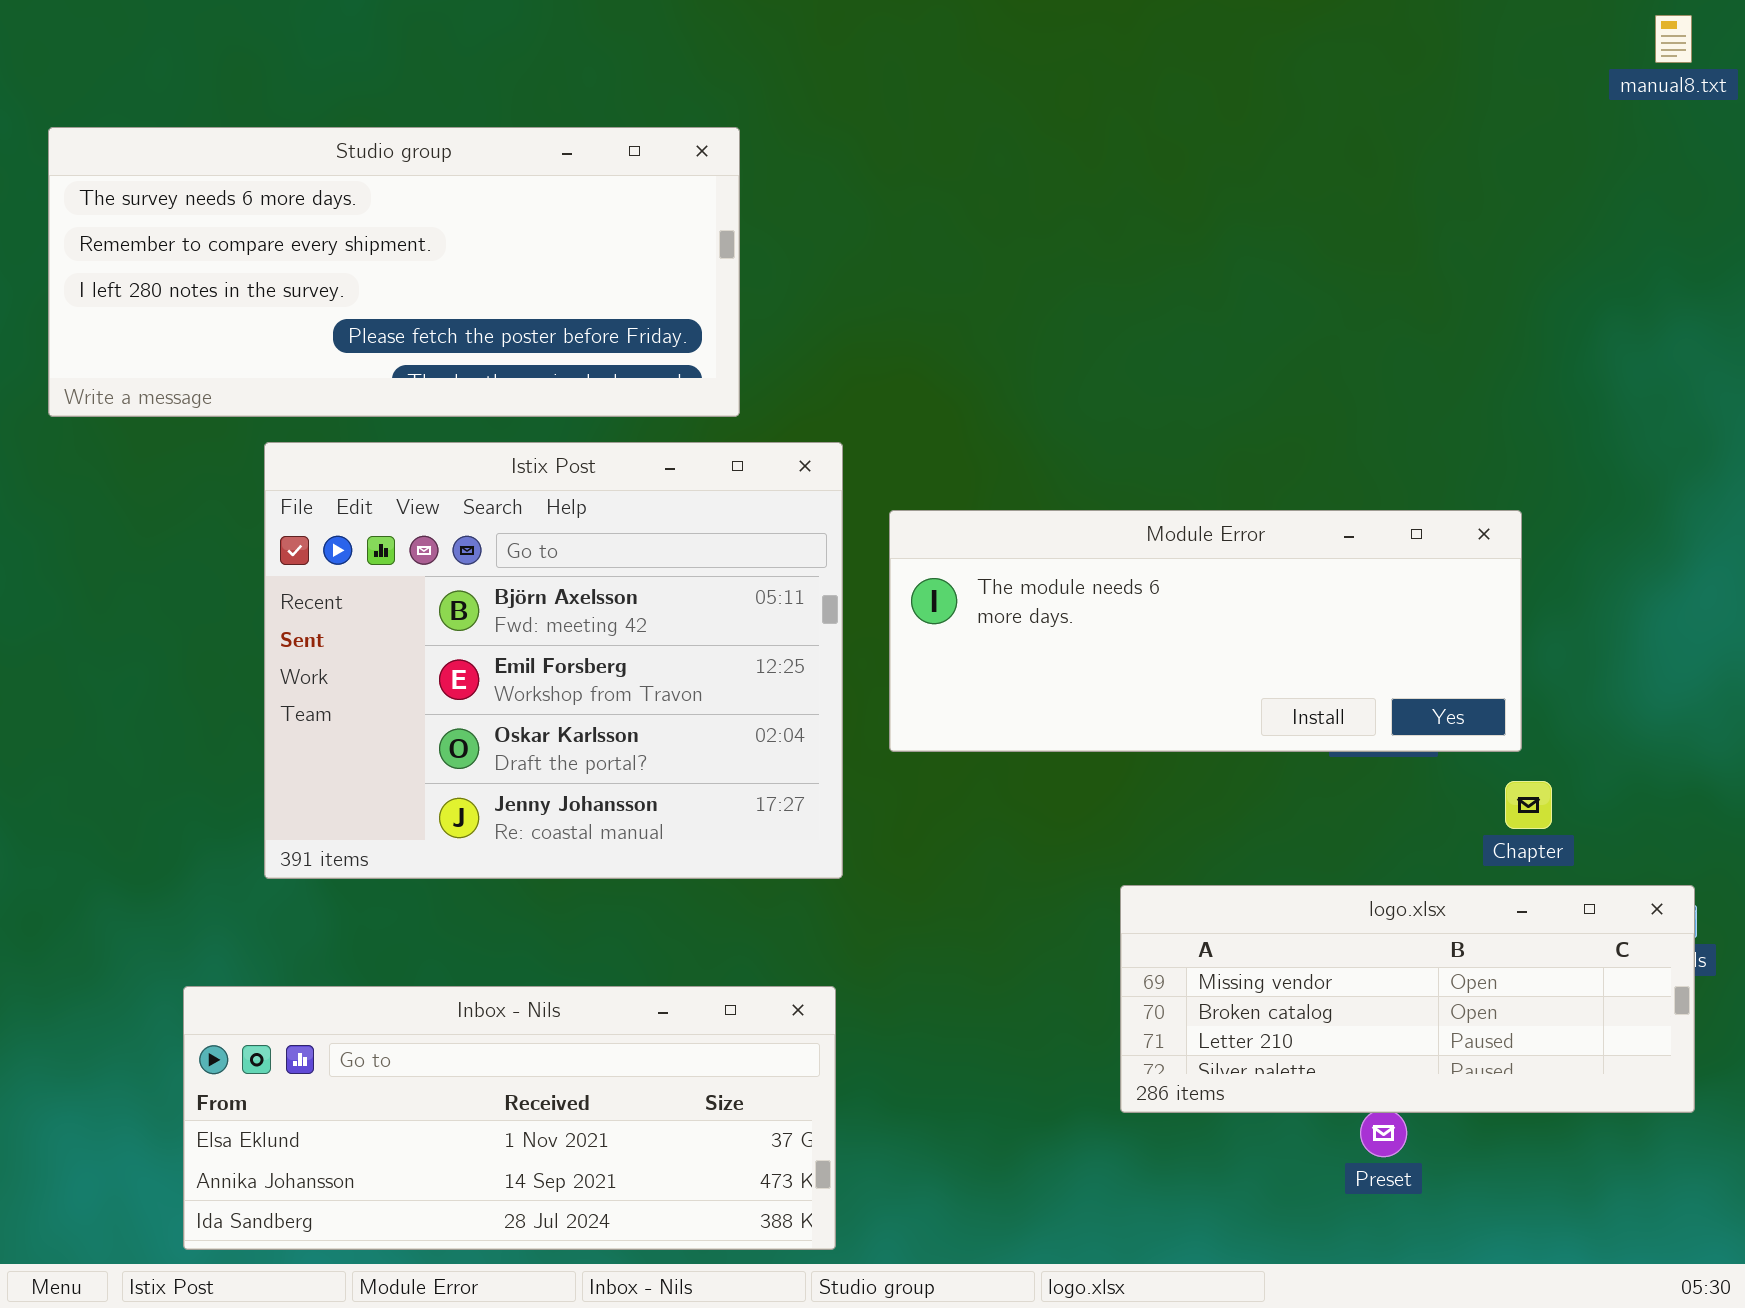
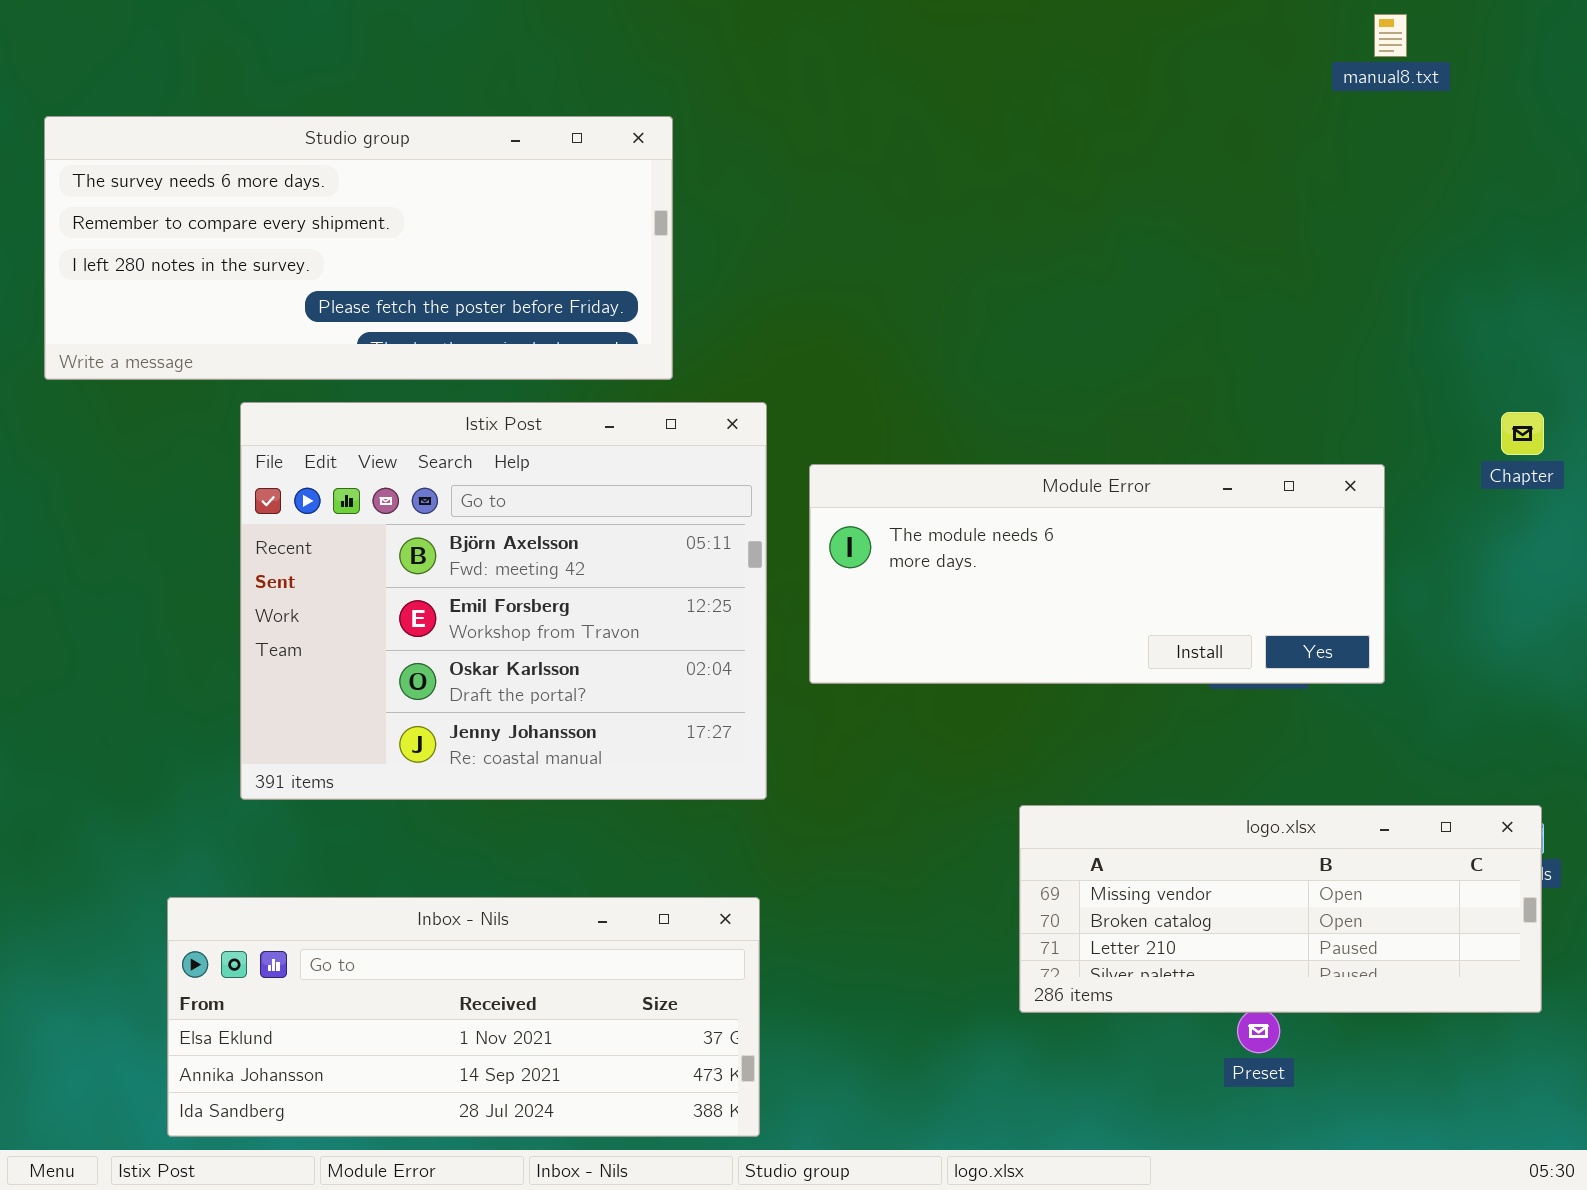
manual8.txt: [1655,15,1692,63] -> [1374,14,1407,57], moved
Chapter: [1505,781,1552,829] -> [1501,412,1544,455], moved

